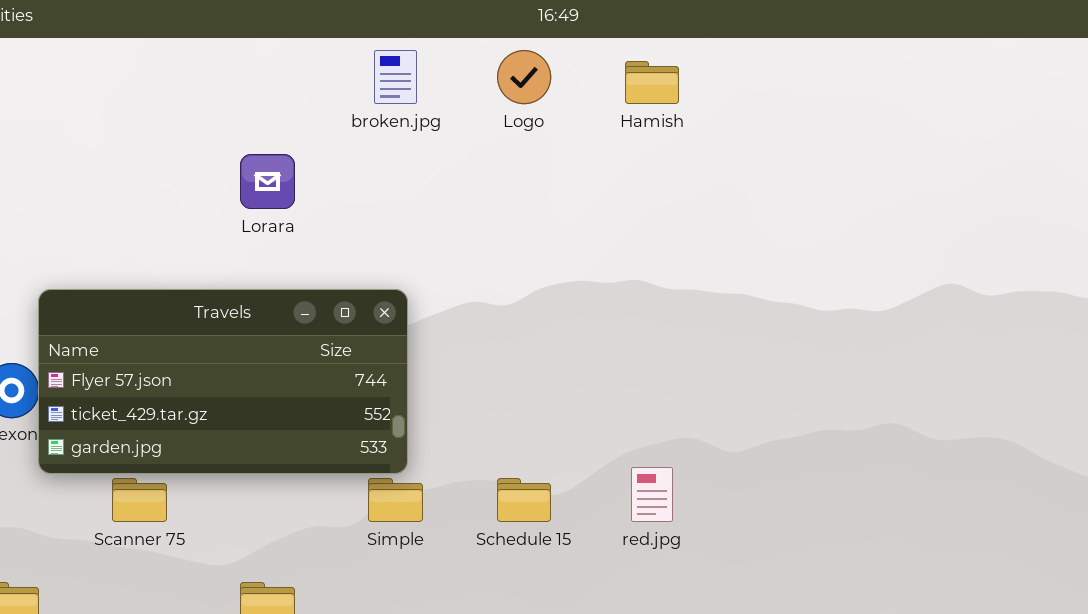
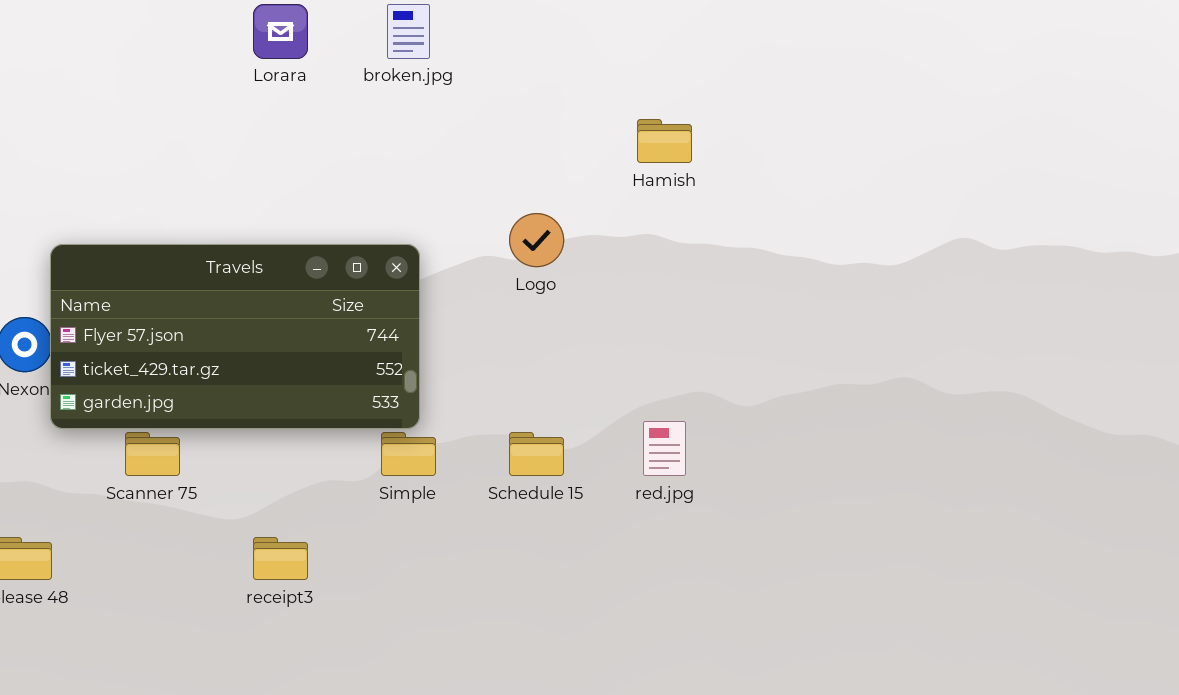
Logo: [497,50,551,104] -> [509,213,564,267], moved
Hamish: [625,61,679,104] -> [637,119,692,163], moved
Lorara: [240,154,295,209] -> [253,4,308,59], moved

